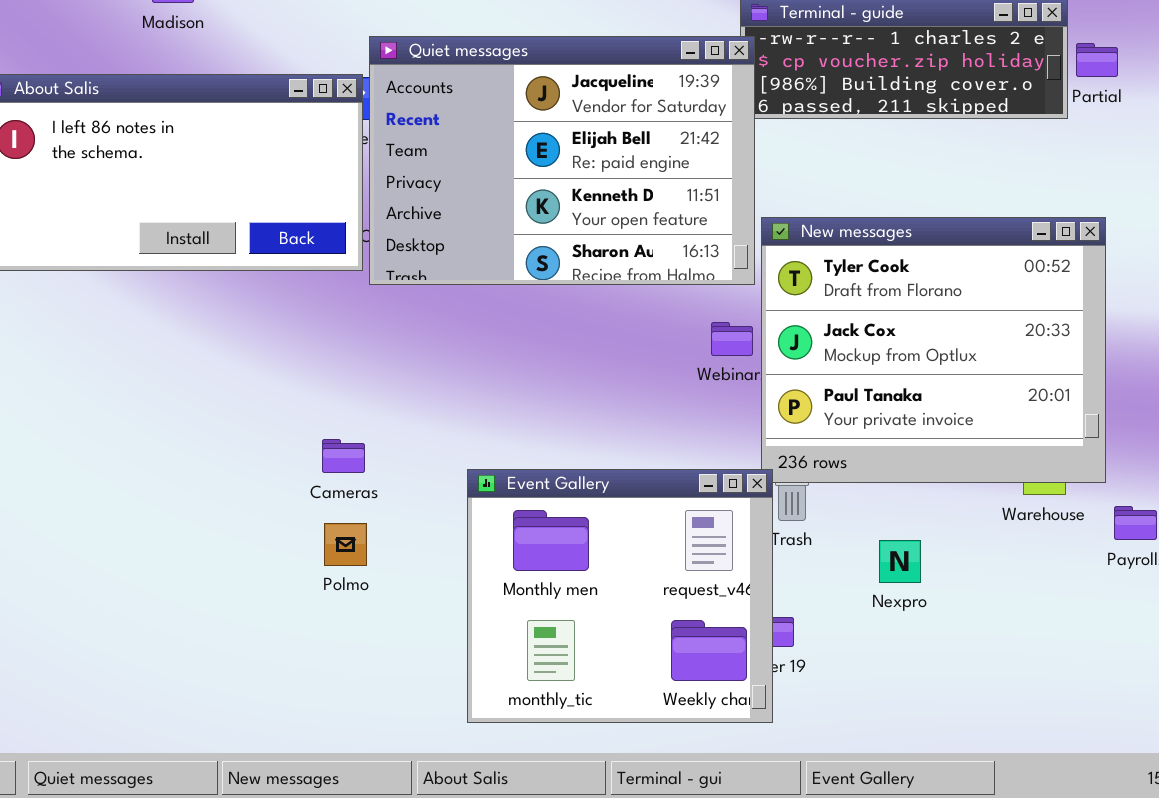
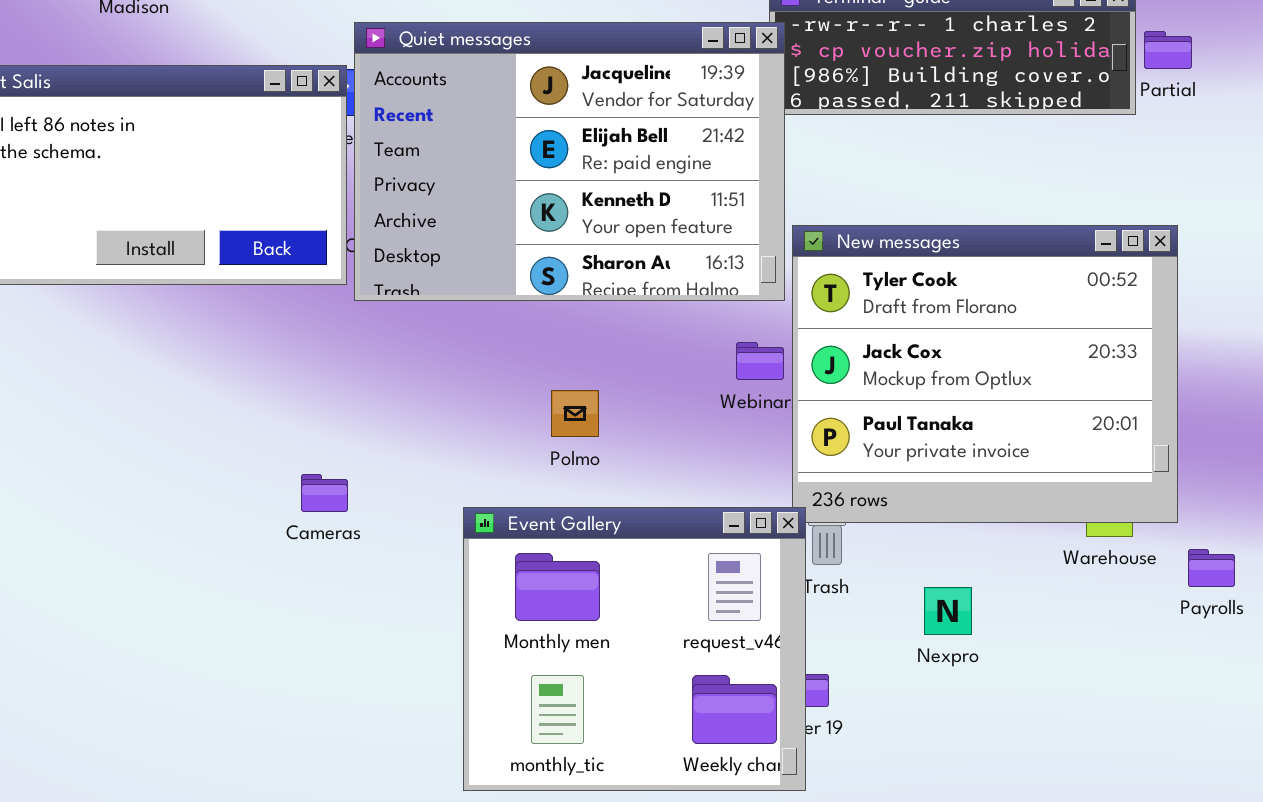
Polmo: [324,523,367,566] -> [551,390,599,437], moved

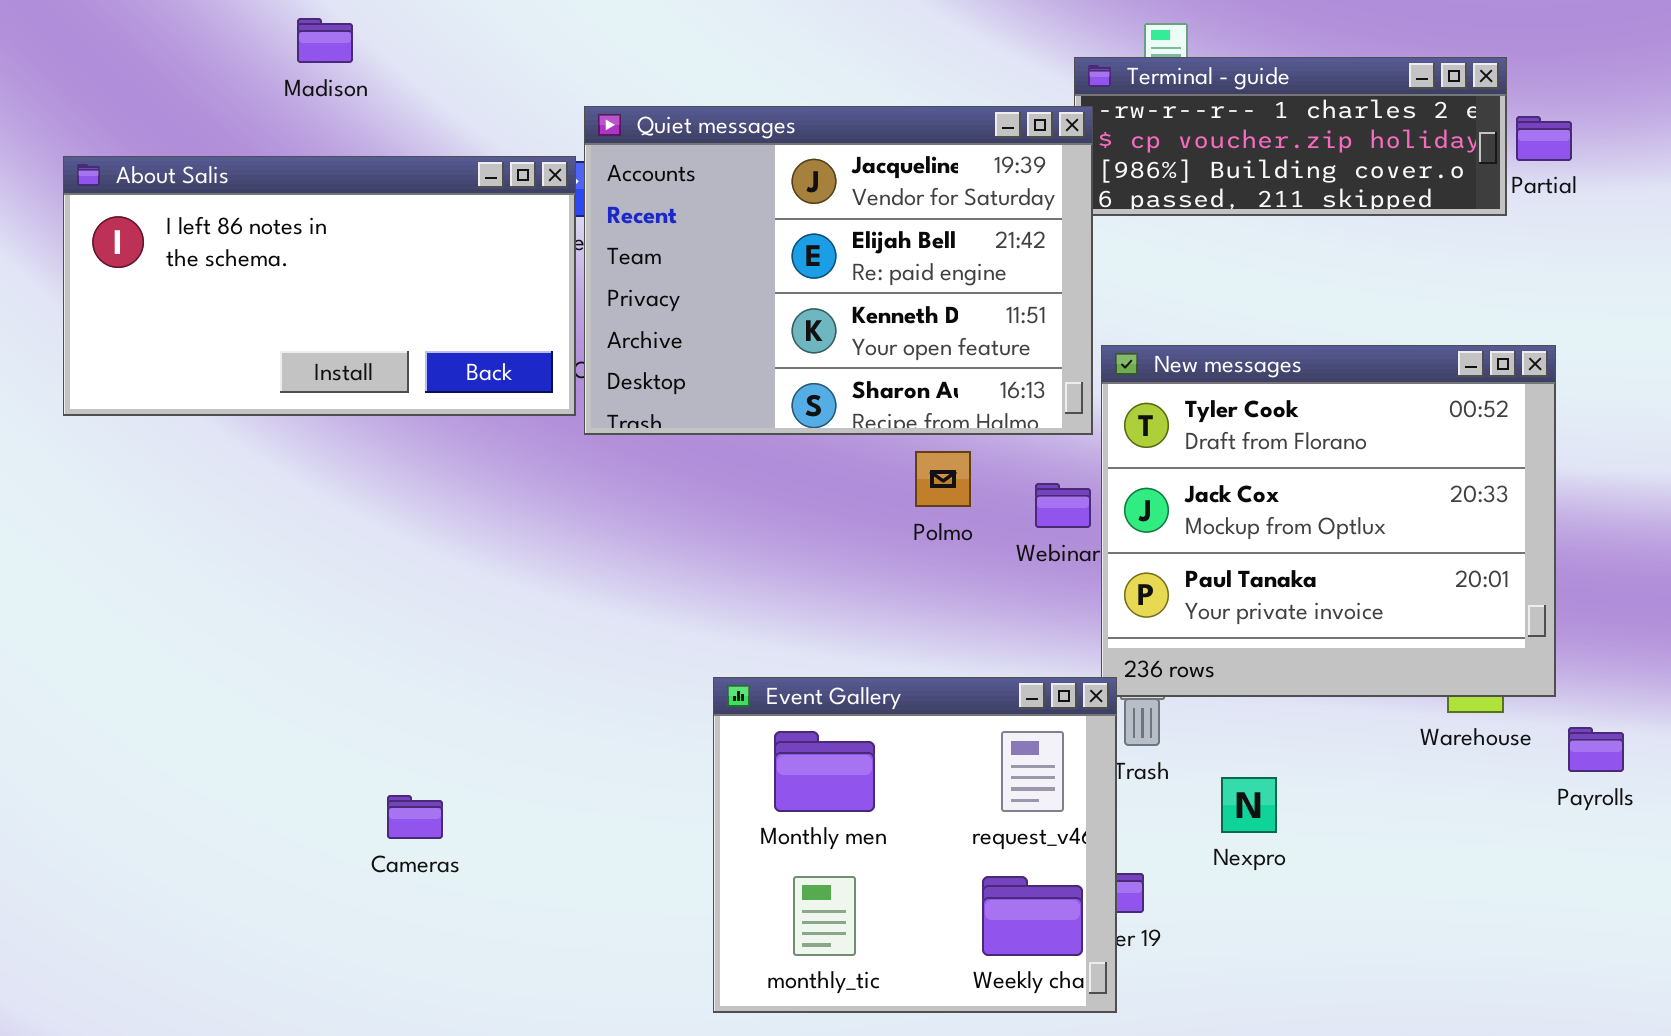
Polmo: [551,390,599,437] -> [915,451,971,507], moved
Cameras: [301,474,348,512] -> [387,795,443,839], moved
Nexpro: [924,587,972,635] -> [1221,777,1277,833], moved

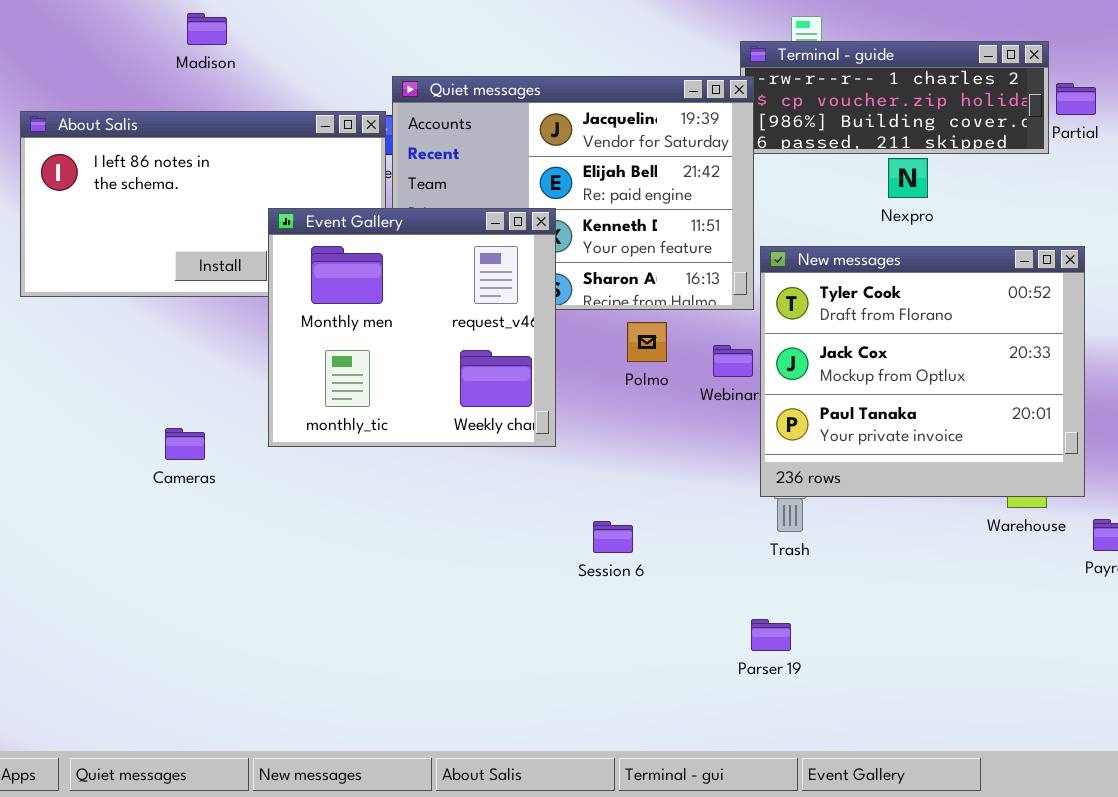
Event Gallery: [713,677,1117,1013] -> [268,208,556,447], moved
Nexpro: [1221,777,1277,833] -> [888,158,928,198], moved
Cameras: [387,795,443,839] -> [165,428,205,460], moved

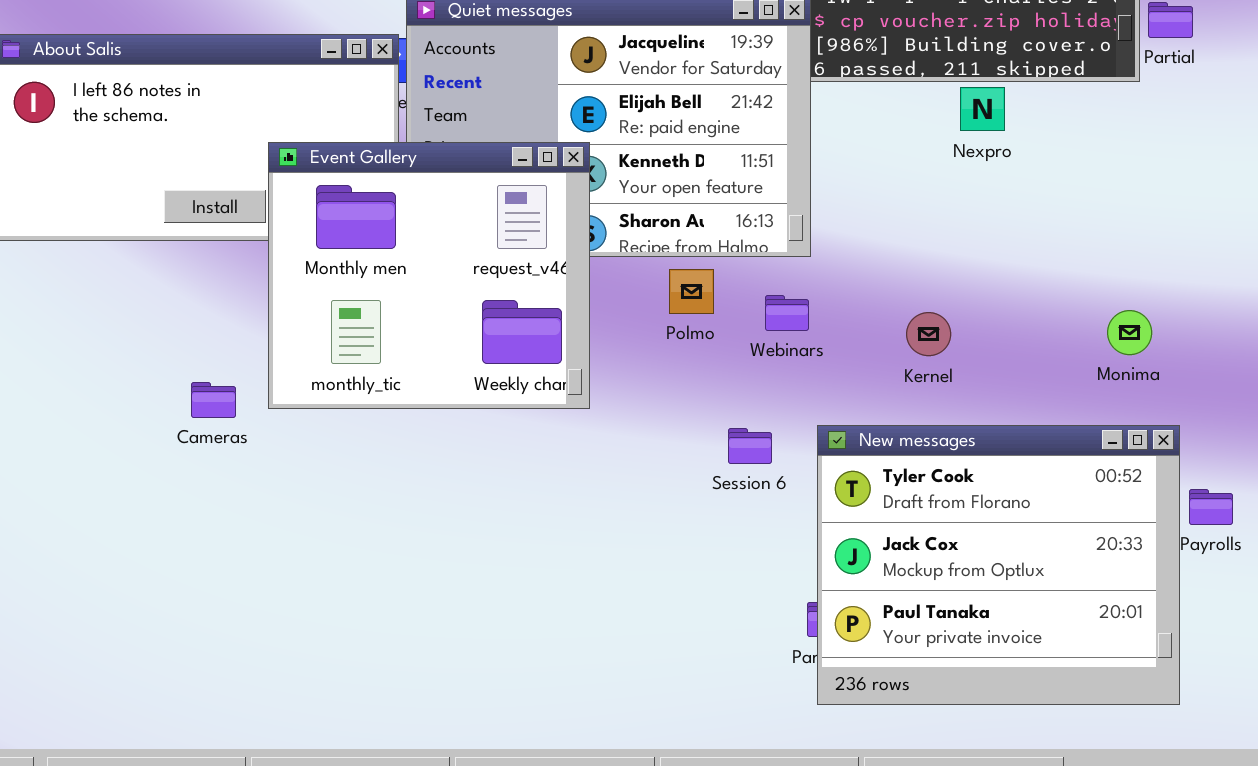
New messages: [760,246,1085,497] -> [817,425,1180,705], moved
Cameras: [165,428,205,460] -> [191,382,236,418], moved
Session 6: [593,521,633,553] -> [728,428,772,464], moved

